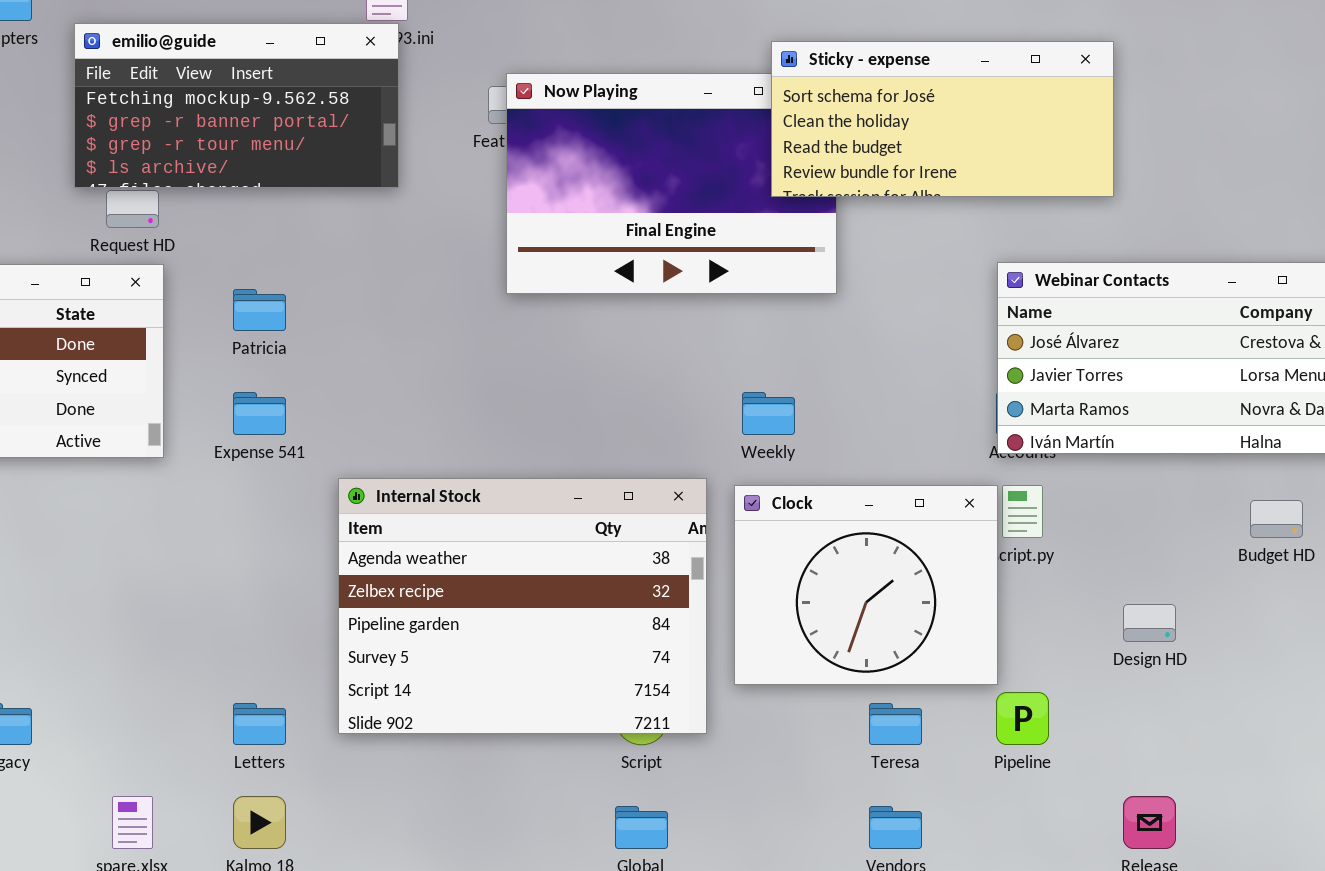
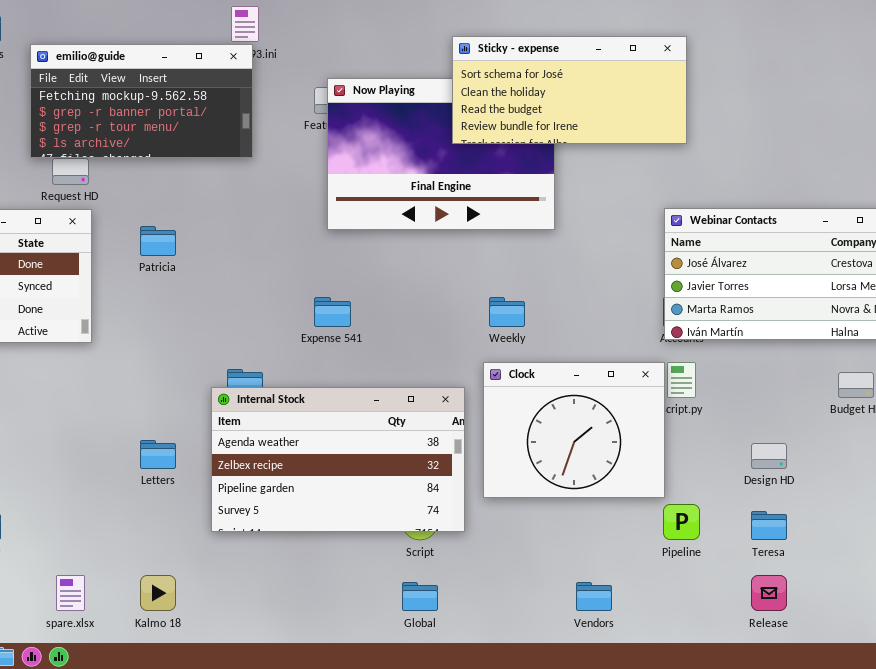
Sticky - expense: [771,41,1114,197] -> [452,36,687,144], moved
Expense 541: [233,392,286,435] -> [314,297,351,327], moved
Internal Stock: [338,478,707,734] -> [211,387,465,532], resized
Letters: [233,703,286,745] -> [140,440,176,469], moved
Teresa: [869,703,922,745] -> [751,511,787,540], moved

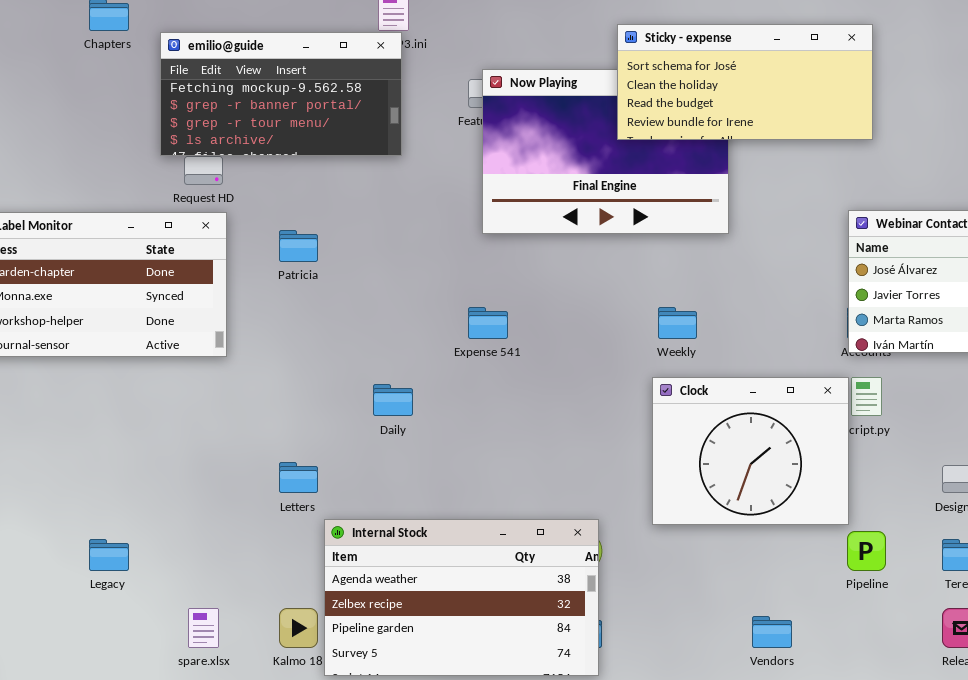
Internal Stock: [211,387,465,532] -> [324,519,599,676], moved

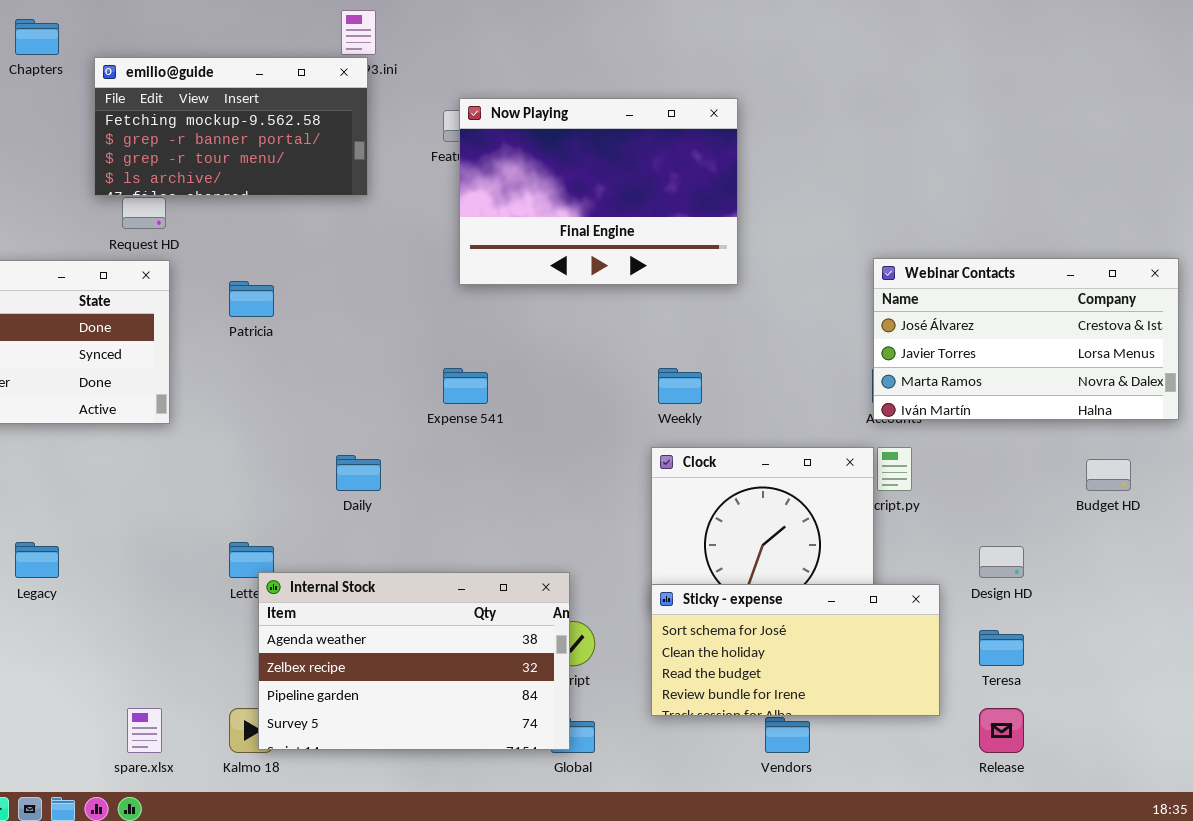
Sticky - expense: [617,24,873,140] -> [651,584,940,716], moved
Internal Stock: [324,519,599,676] -> [258,572,570,750], moved
Legacy: [89,539,129,571] -> [15,542,59,578], moved

